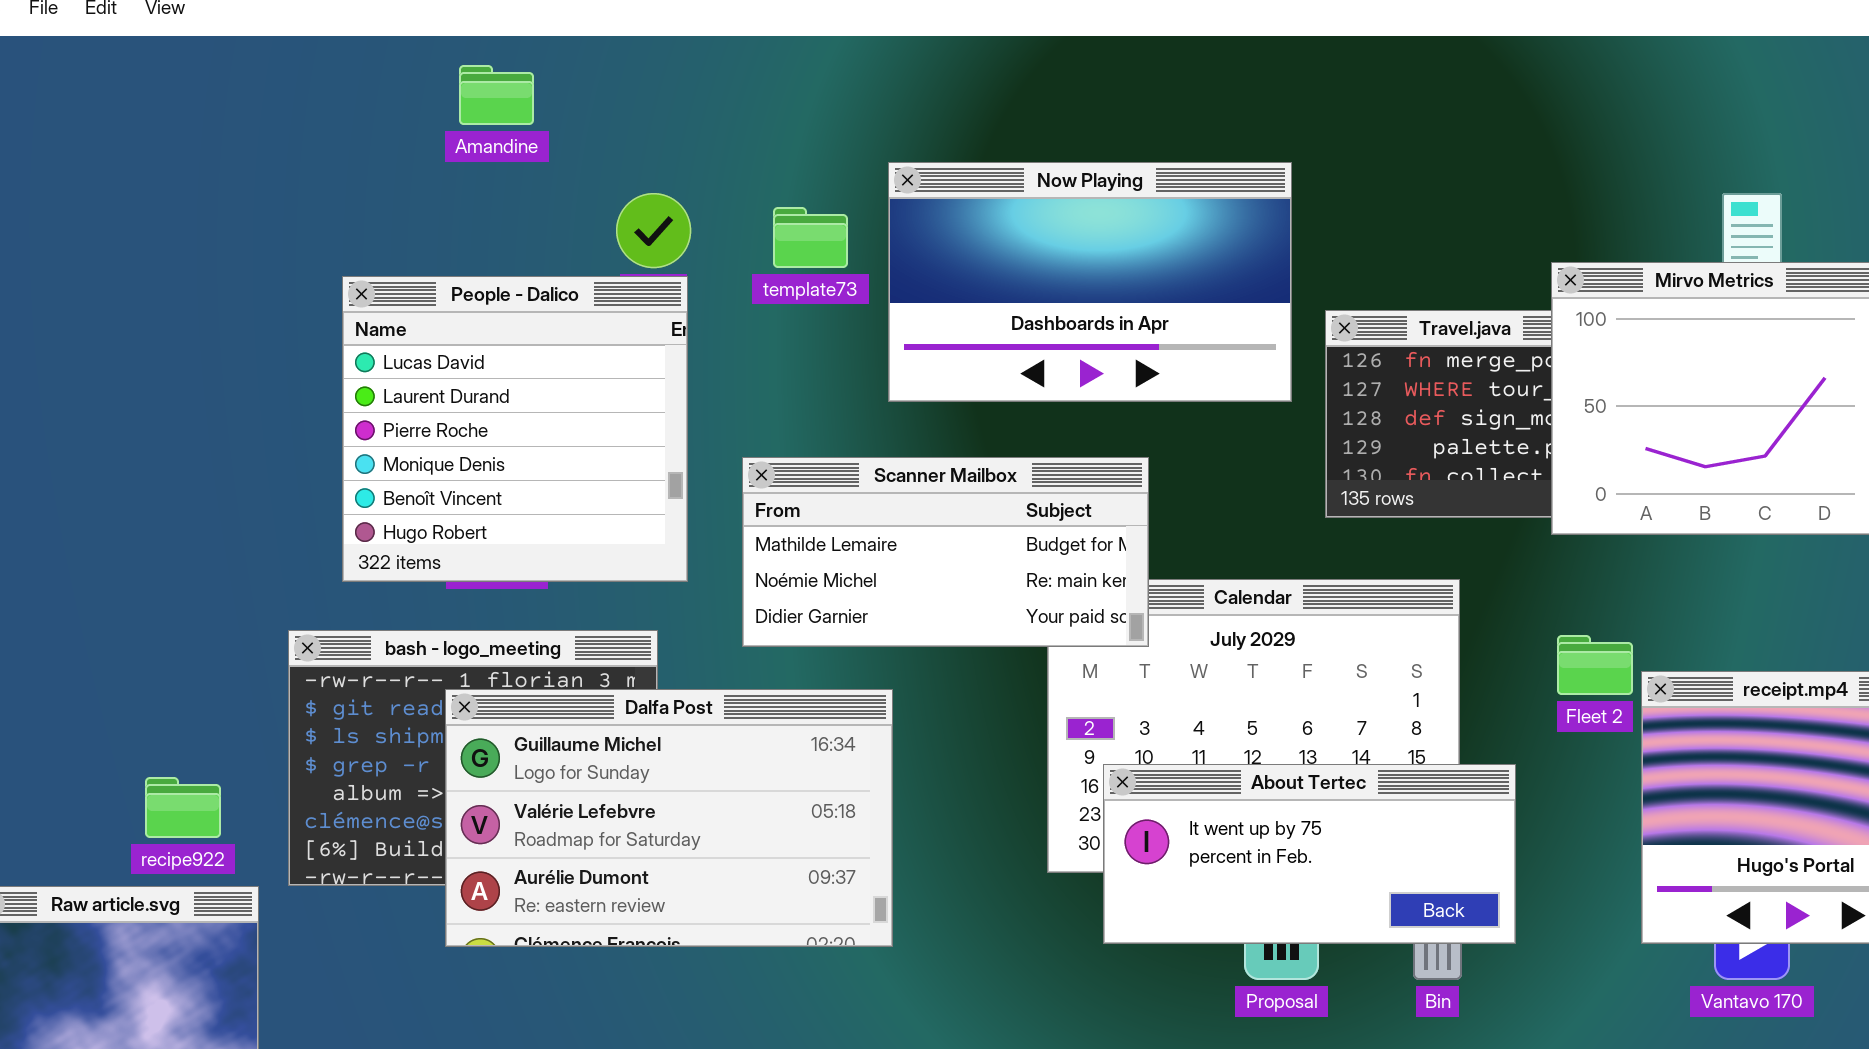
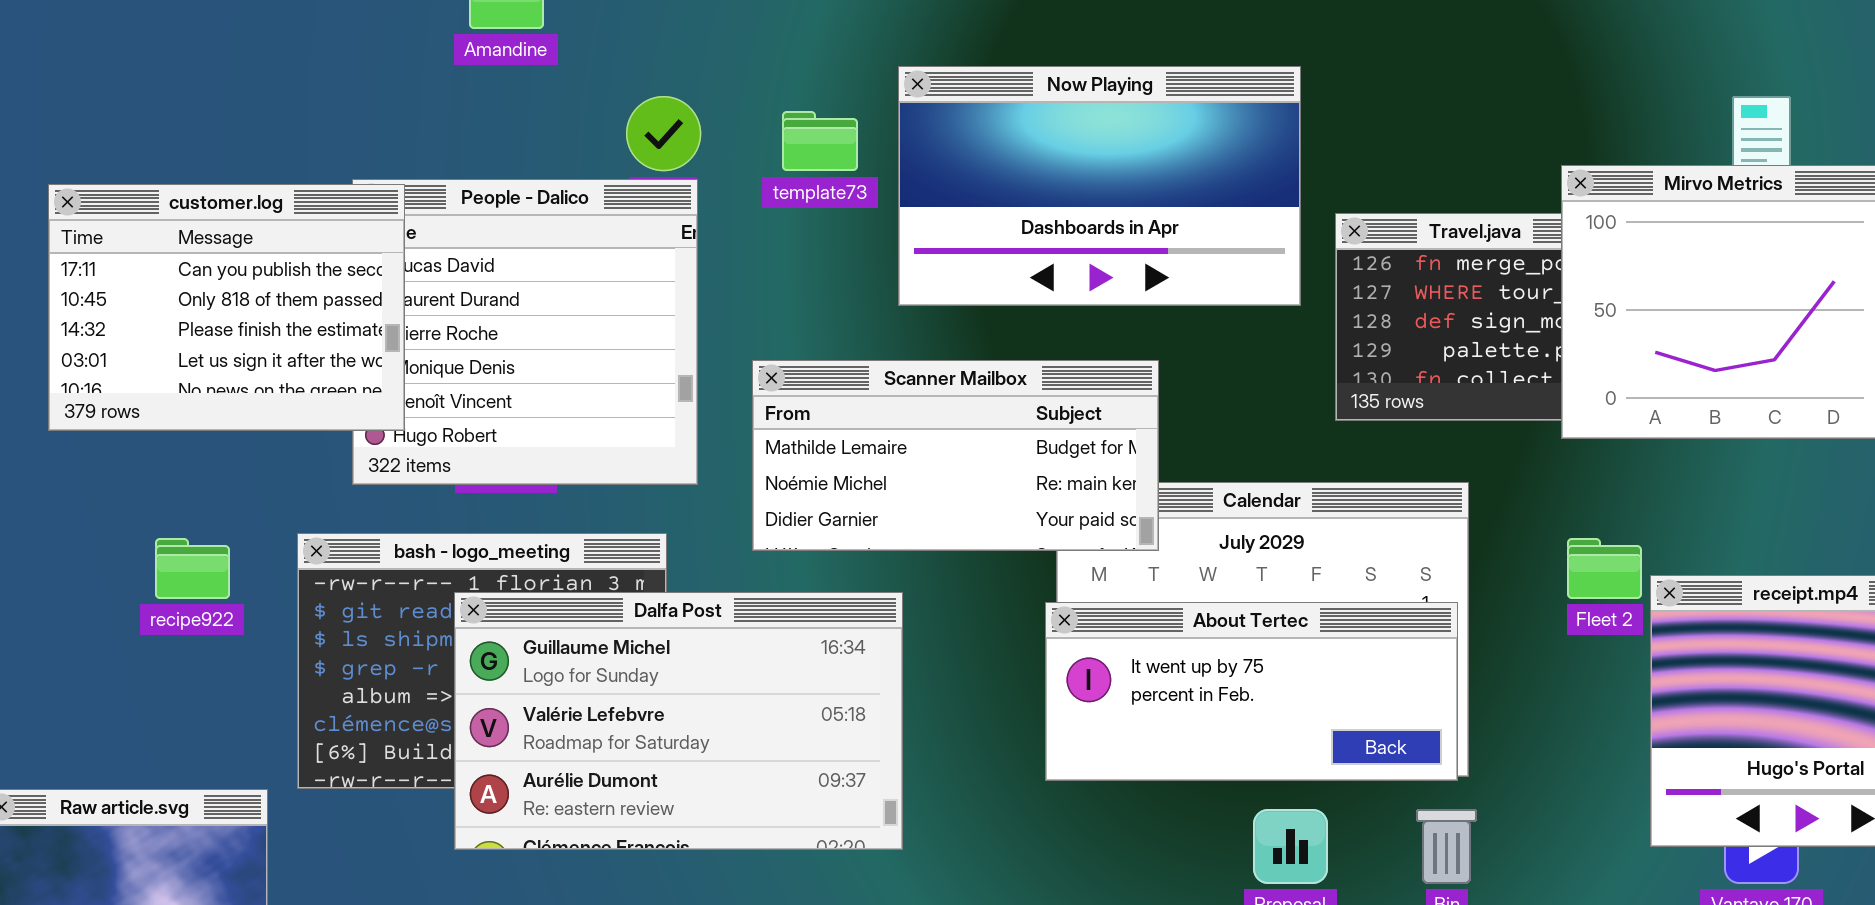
customer.log: none -> [48,184,405,431], opened
About Tertec: [1103,764,1516,944] -> [1045,602,1458,781], moved
recipe922: [145,777,221,838] -> [155,538,230,599], moved

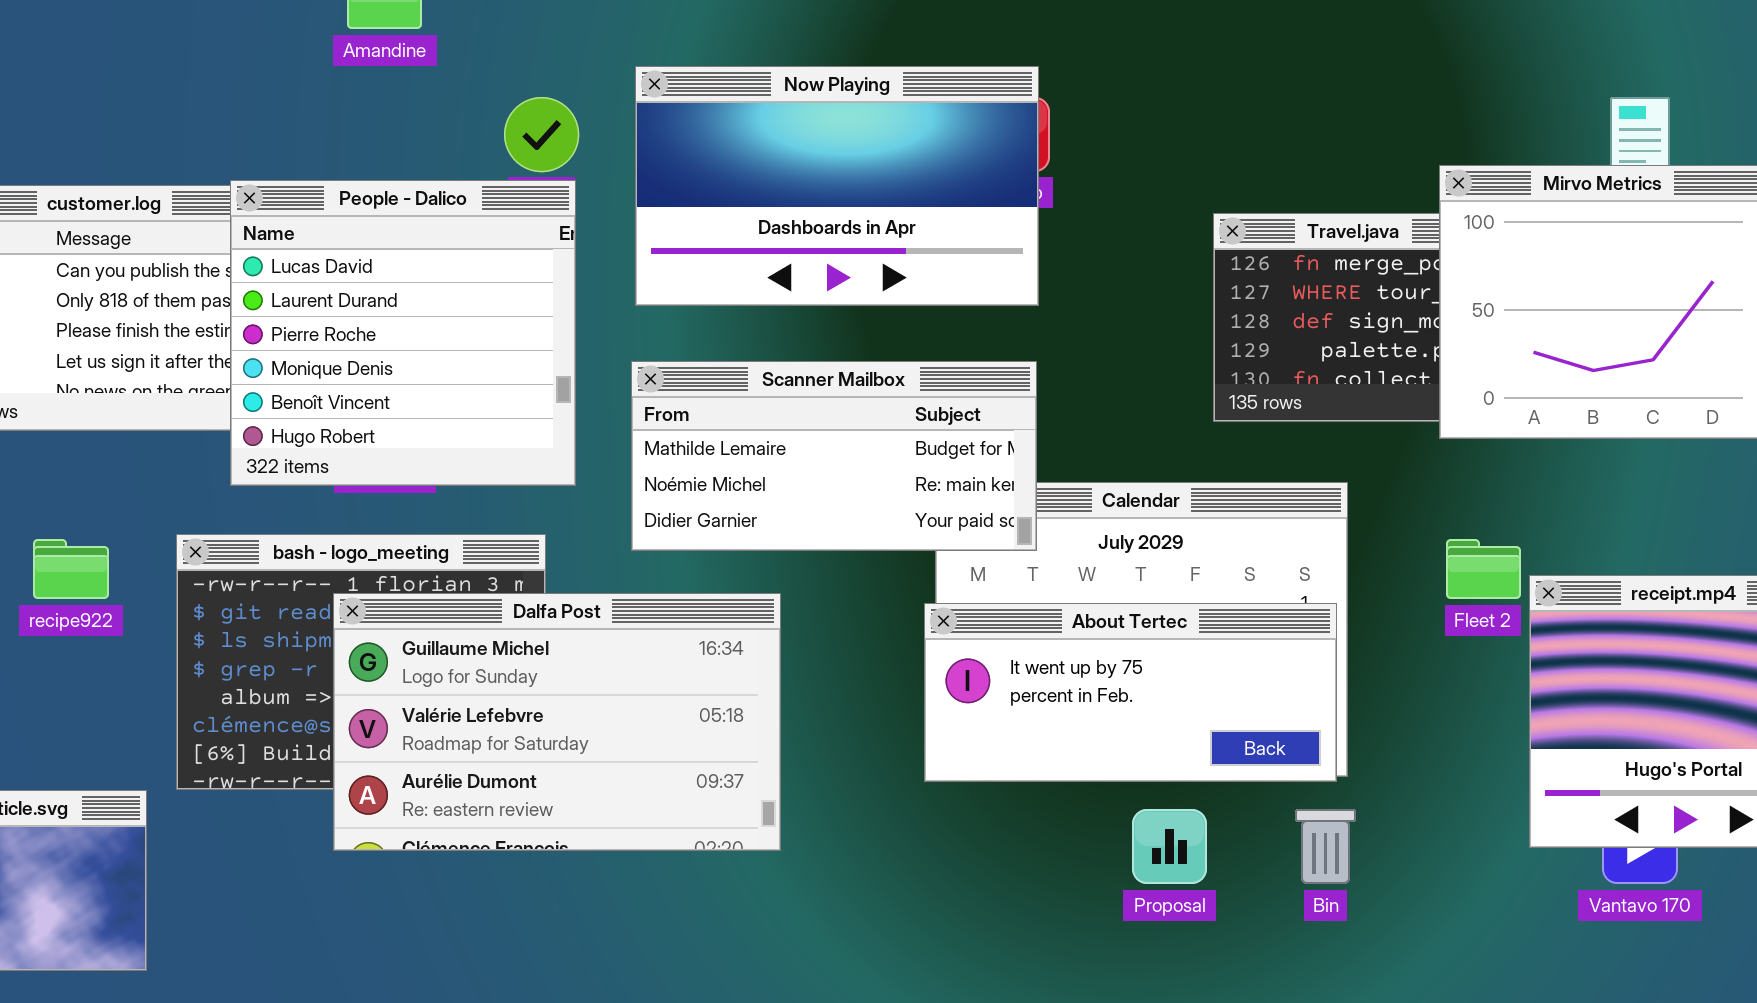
Now Playing: [898,66,1301,306] -> [635,66,1039,306], moved
People - Dalico: [352,179,698,485] -> [230,180,576,486], raised

